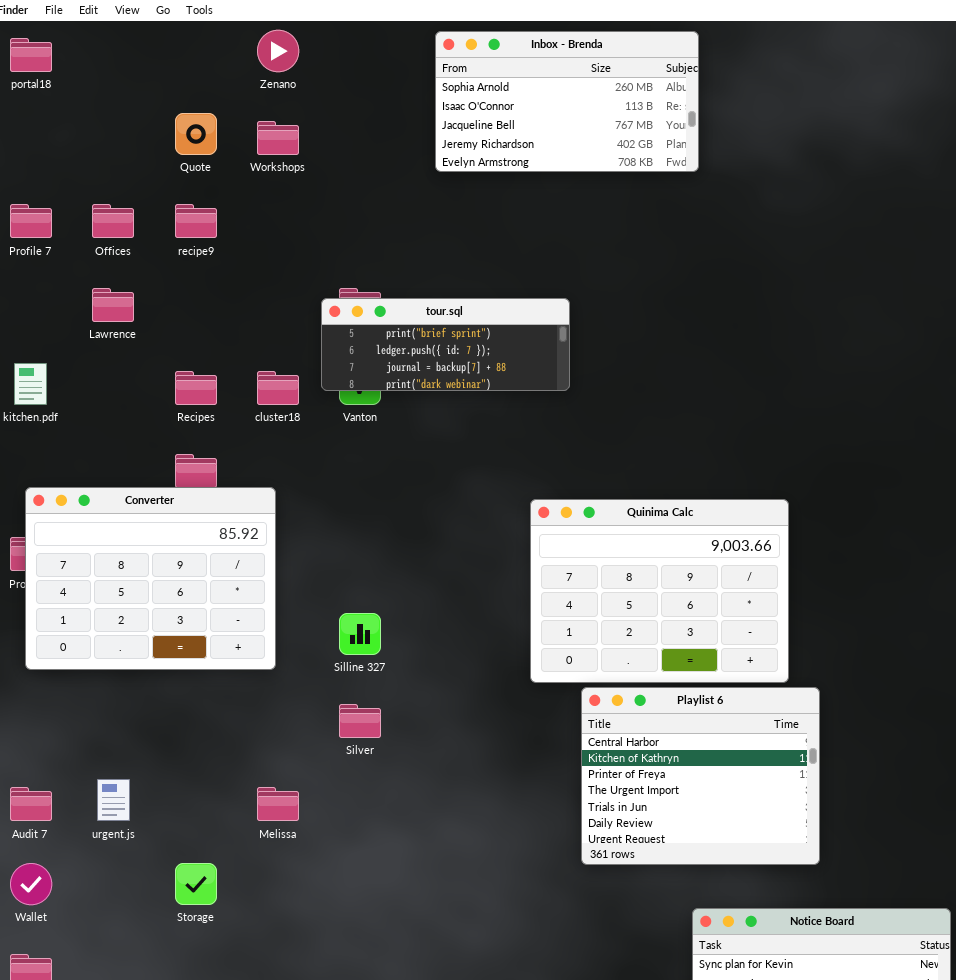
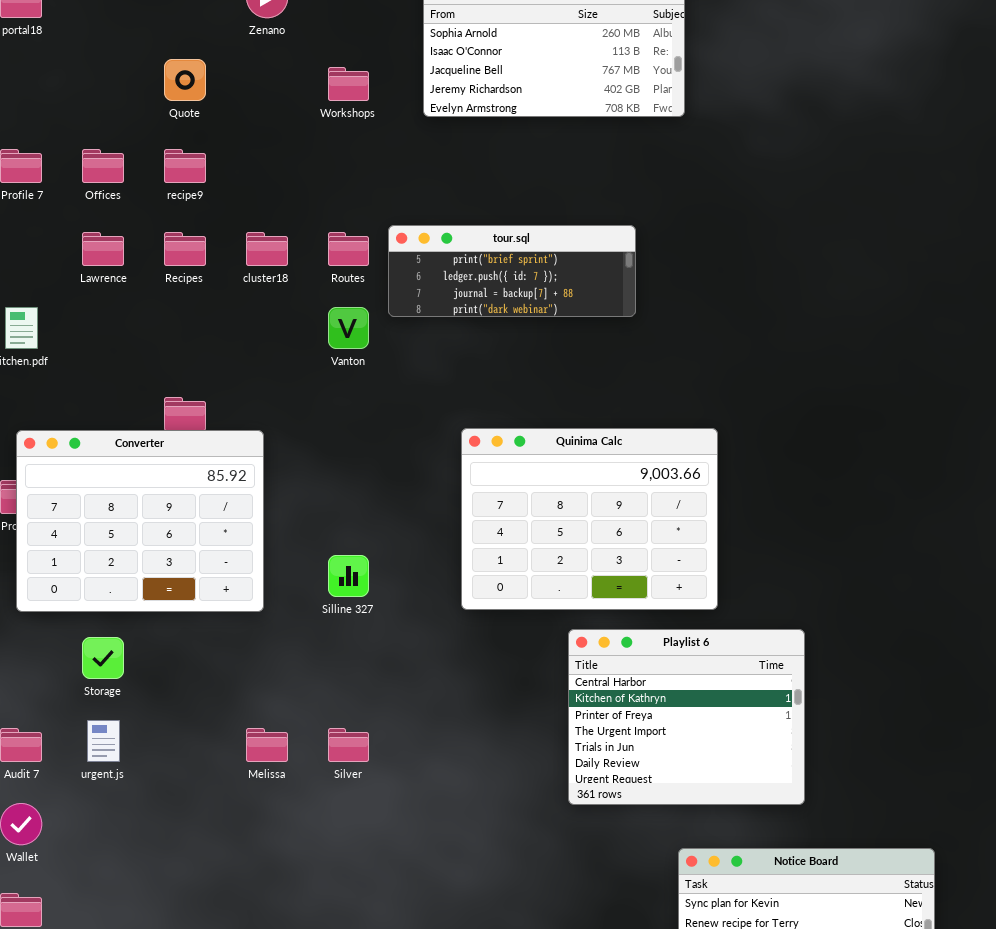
Workshops: [257,121,299,155] -> [328,67,369,101], moved
tour.sql: [321,298,570,391] -> [388,225,636,317], moved
Recipes: [175,371,217,405] -> [164,232,206,266], moved
cluster18: [257,371,299,405] -> [246,232,288,266], moved
Quinima Calc: [530,499,789,683] -> [461,428,718,610], moved
Silver: [339,704,381,738] -> [328,728,369,762], moved
Storage: [175,863,217,905] -> [82,637,124,679], moved

